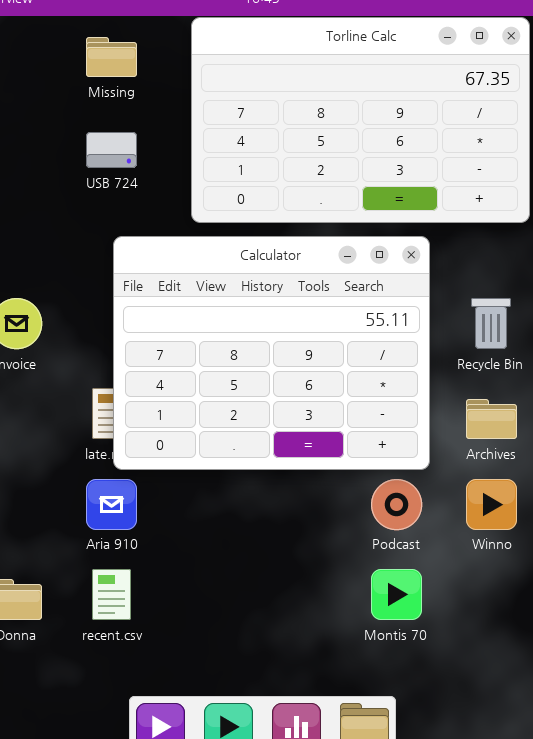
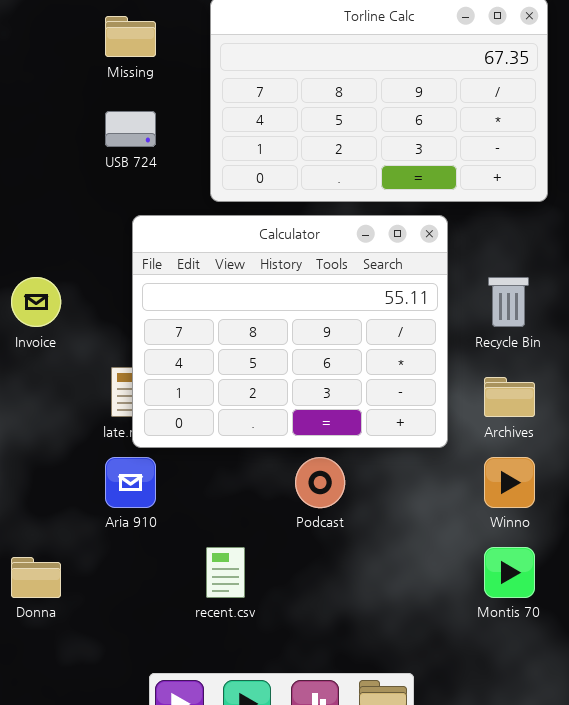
Podcast: [371,479,422,530] -> [295,457,345,508], moved
recent.csv: [92,569,131,620] -> [206,547,245,598], moved
Montis 70: [371,569,422,620] -> [484,547,535,598], moved

